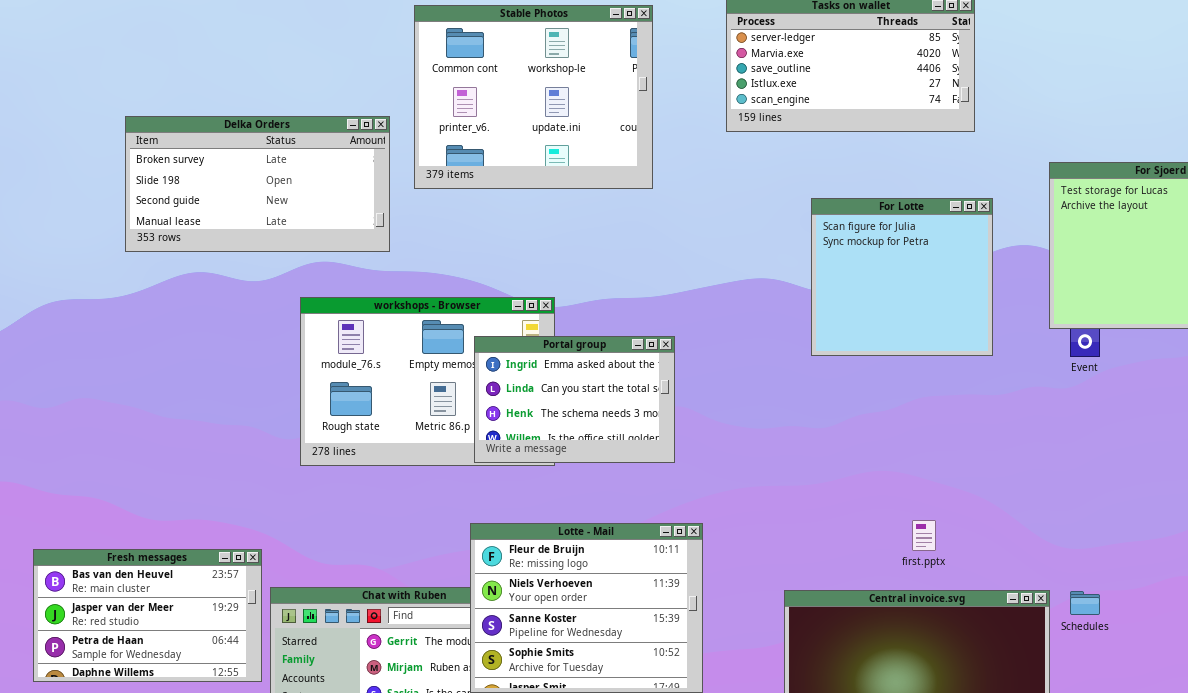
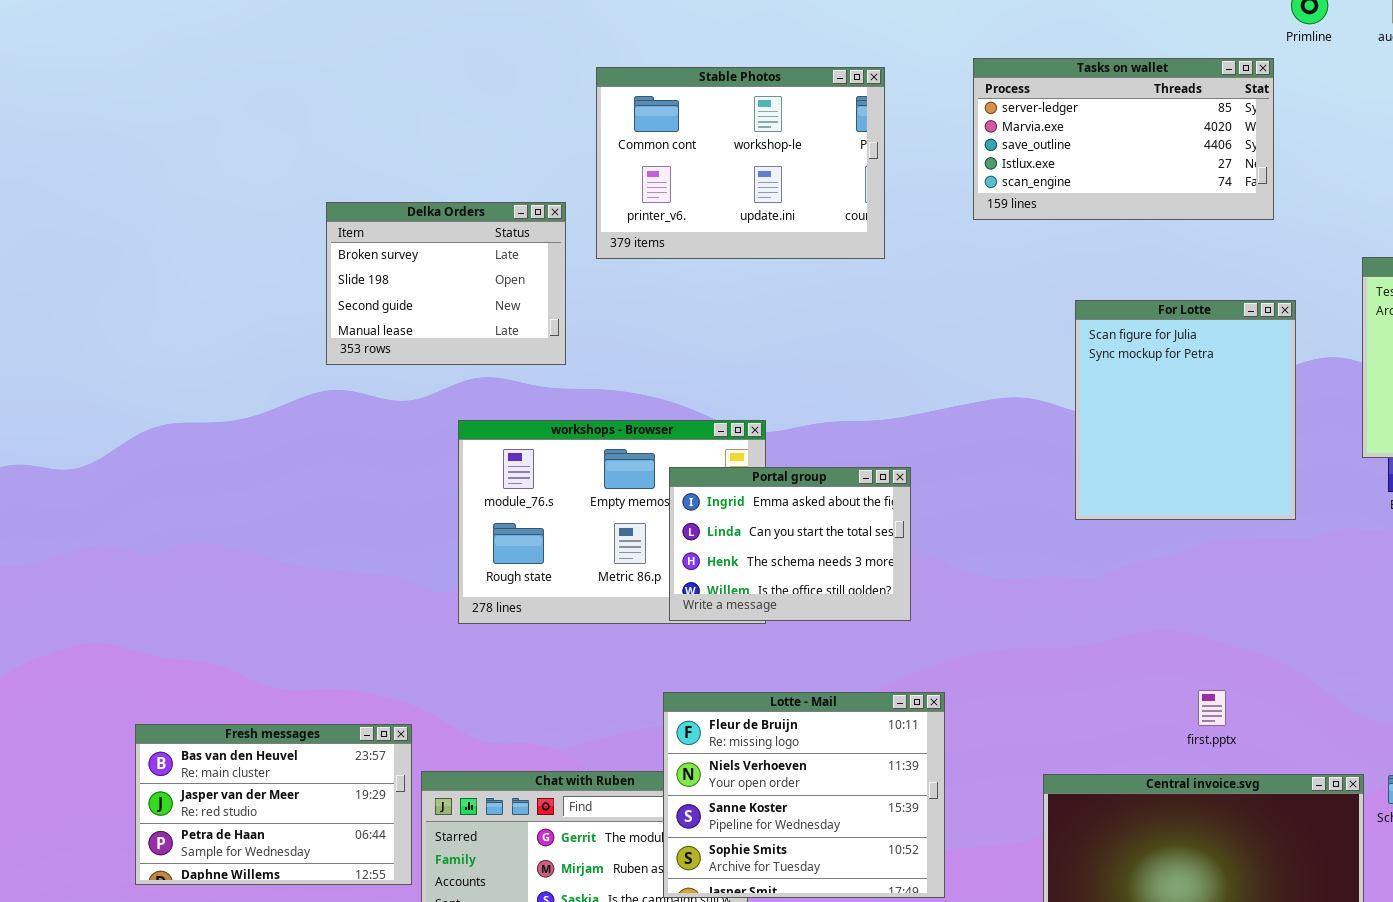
Stable Photos: [414,5,653,189] -> [596,67,885,259], resized
Delka Orders: [125,116,390,252] -> [326,202,566,365], resized
For Lotte: [811,198,993,356] -> [1075,300,1296,520], resized

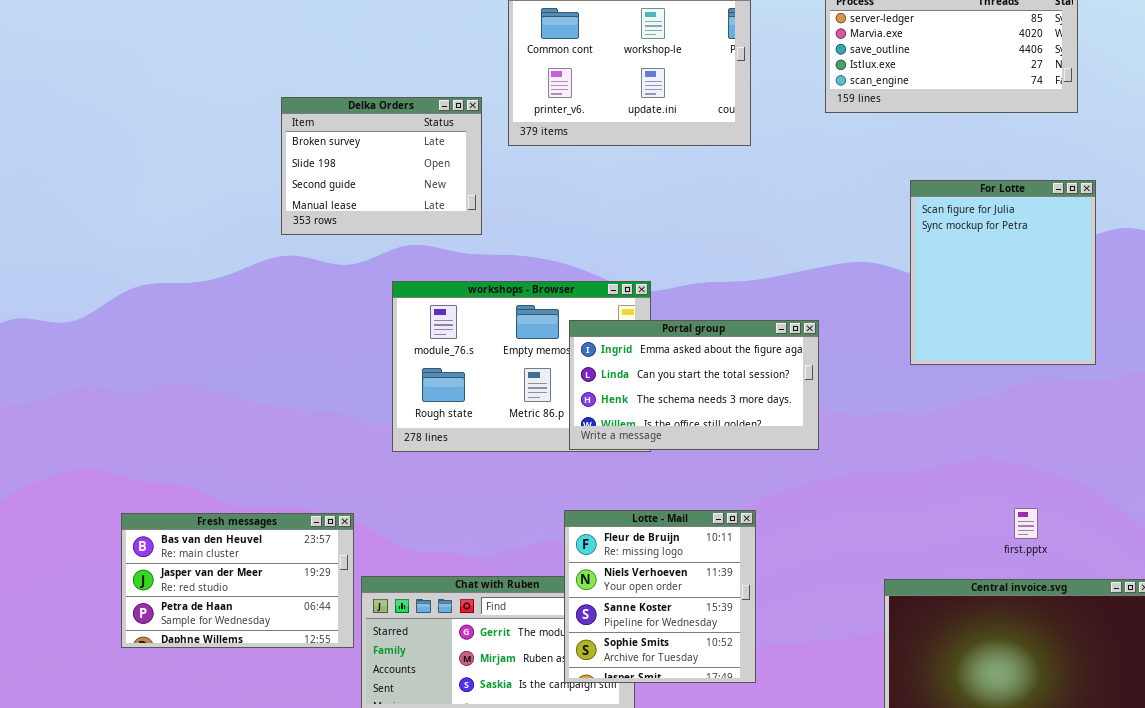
Portal group: [669,467,911,621] -> [569,320,819,450], resized
Lotte - Mail: [663,692,945,898] -> [564,510,756,683], resized
Fresh messages: [135,724,412,885] -> [121,513,354,648], moved

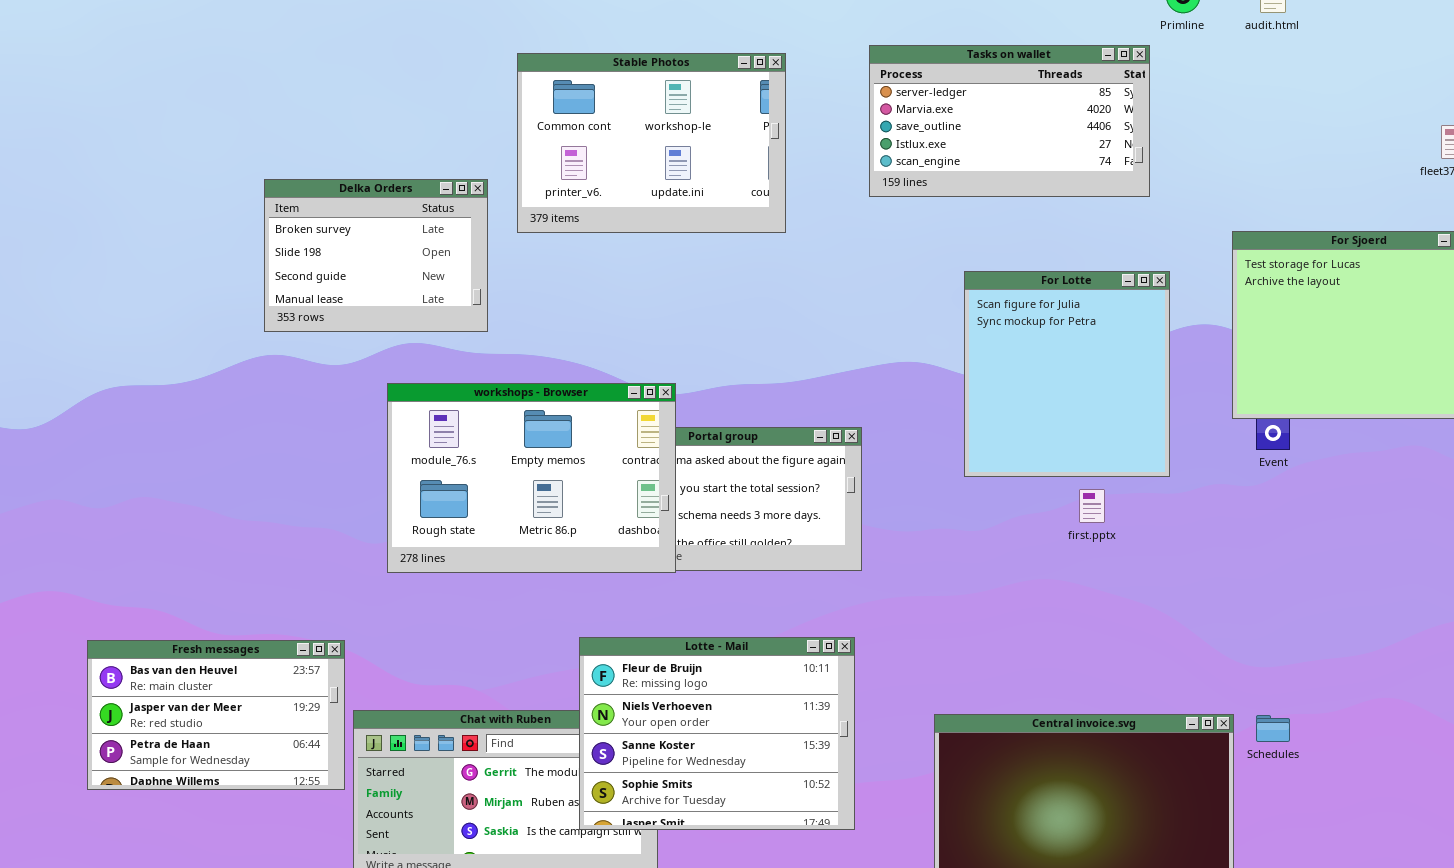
workshops - Browser: [392,281,651,452] -> [387,383,676,573], raised
first.pptx: [1014,508,1038,539] -> [1079,489,1105,523], moved
Lotte - Mail: [564,510,756,683] -> [579,637,855,830], resized

